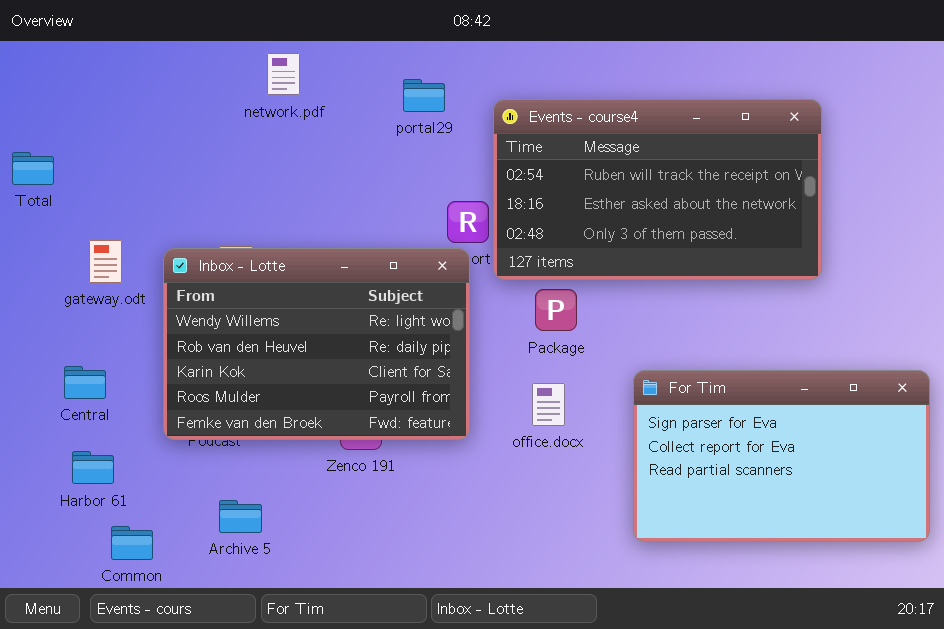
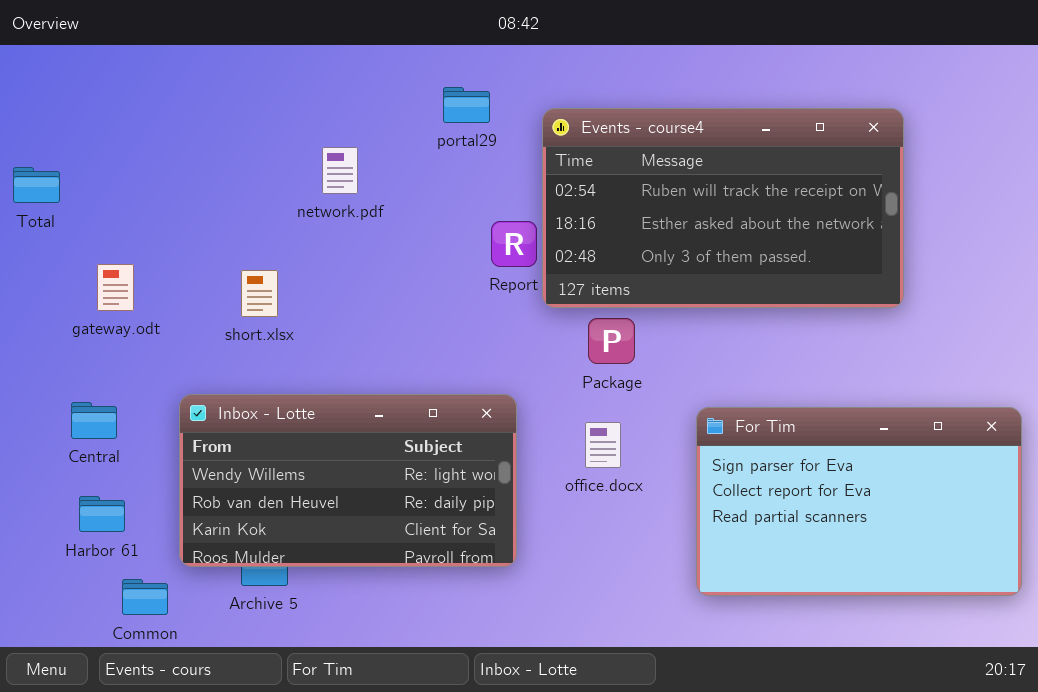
network.pdf: [267,53,300,95] -> [322,147,358,194], moved
Inbox - Lotte: [163,248,470,440] -> [179,394,517,567], moved, resized

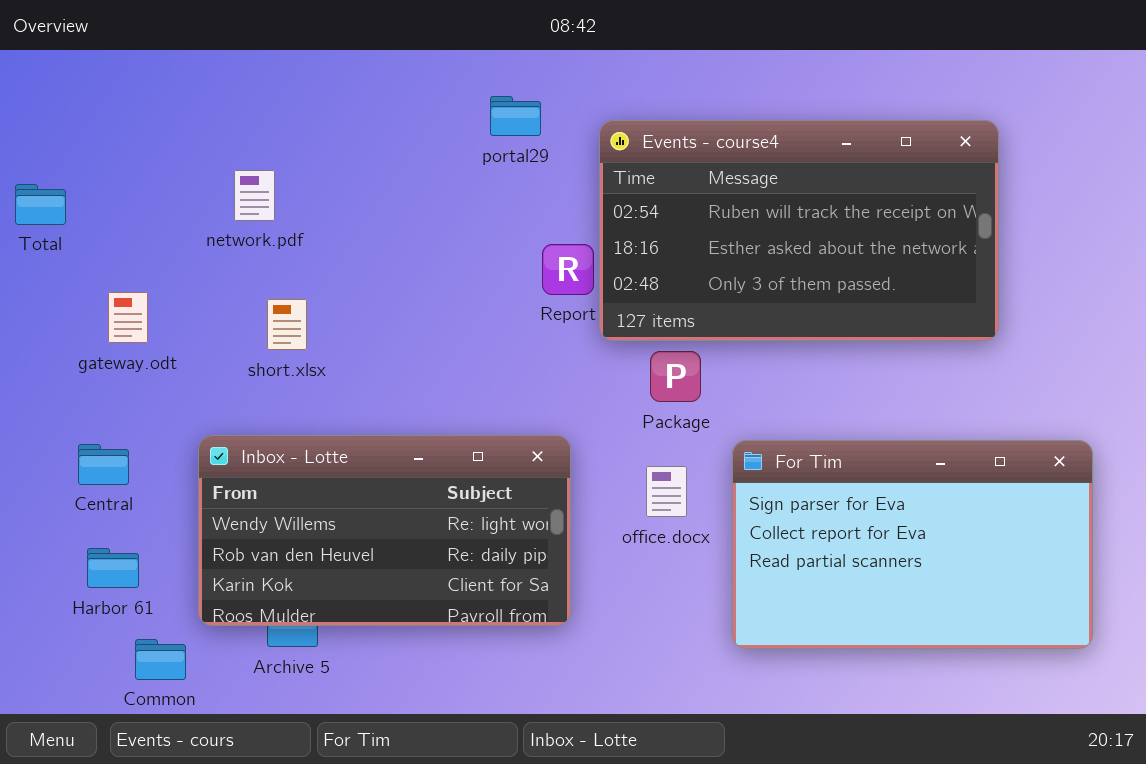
network.pdf: [322,147,358,194] -> [234,170,275,221], moved
For Tim: [696,407,1022,596] -> [732,440,1093,649], moved

